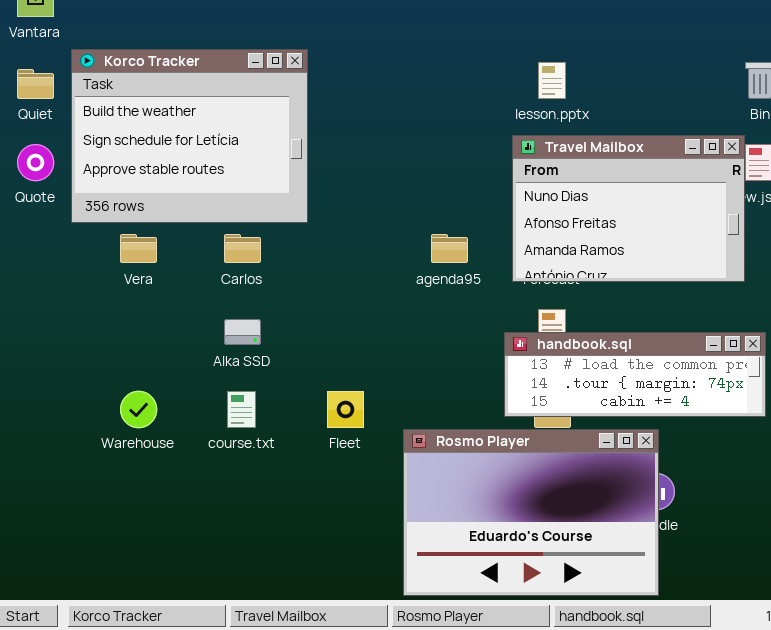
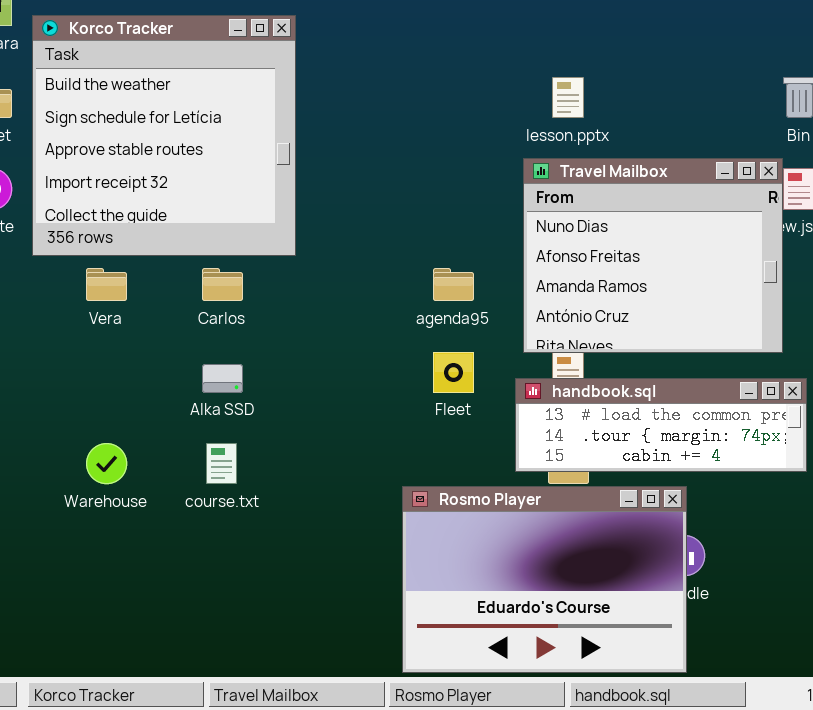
Korco Tracker: [71,49,308,223] -> [32,15,296,256], resized
Travel Mailbox: [512,135,745,282] -> [523,158,783,353], resized
Fleet: [327,391,364,428] -> [433,352,474,393], moved

